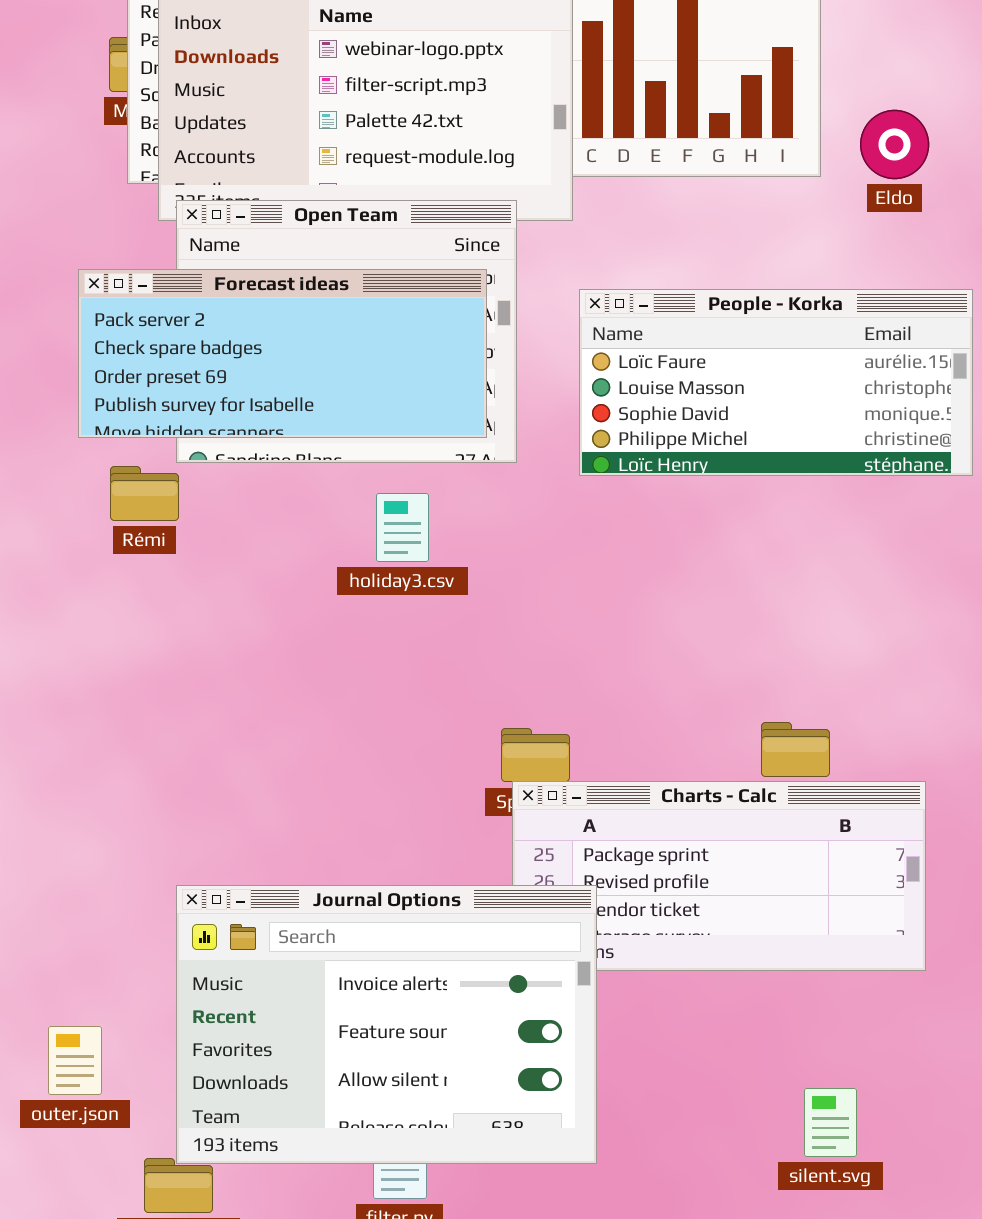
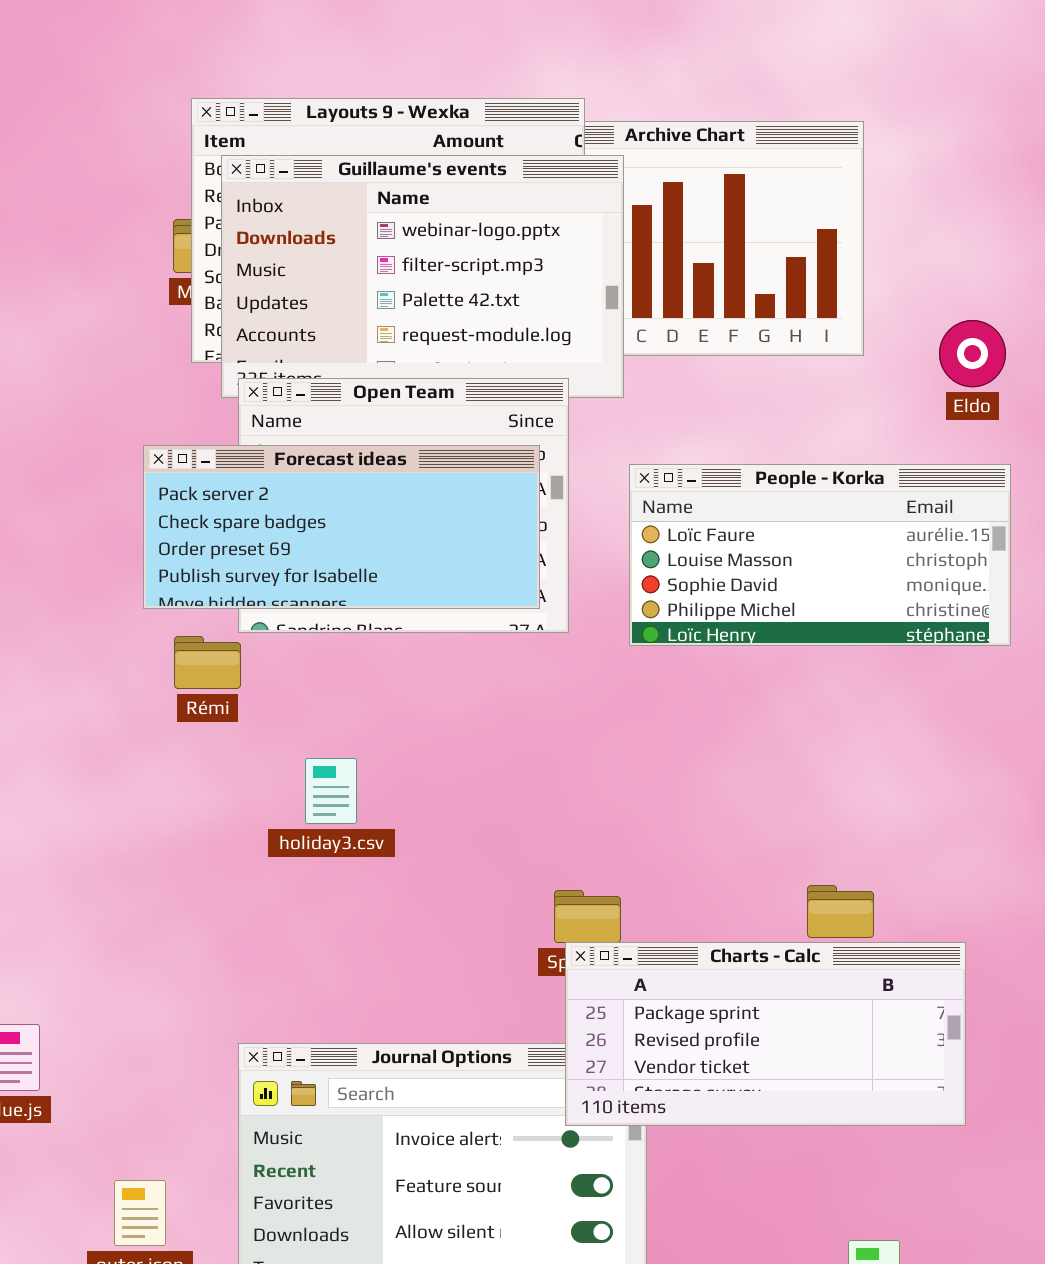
Eldo: [860,110,929,179] -> [939,320,1006,387], moved
holiday3.csv: [376,493,429,562] -> [305,758,357,824], moved
Charts - Calc: [512,781,926,971] -> [565,942,966,1126], raised

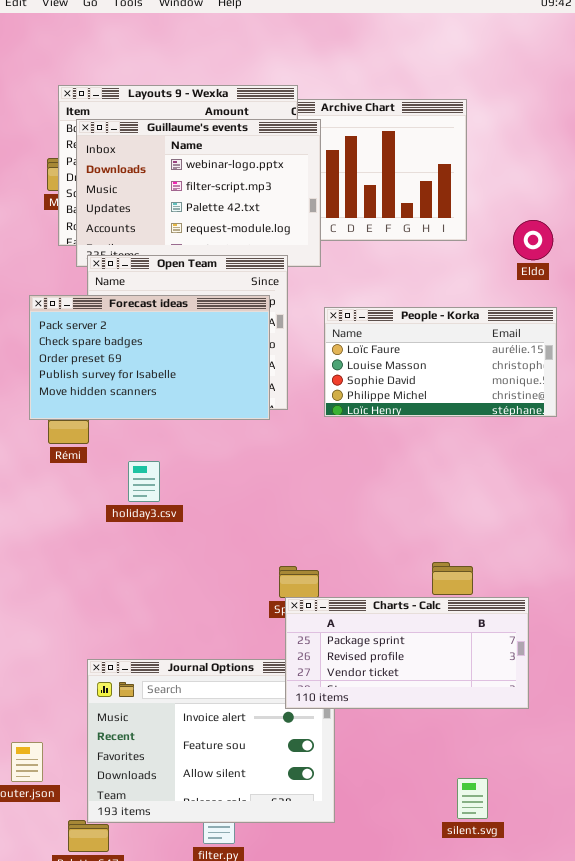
Forecast ideas: [143,445,540,609] -> [29,295,270,420], resized
holiday3.csv: [305,758,357,824] -> [128,461,160,502], moved

